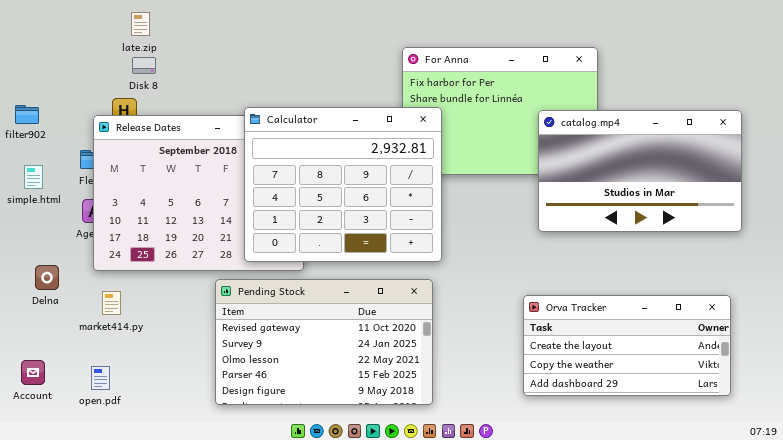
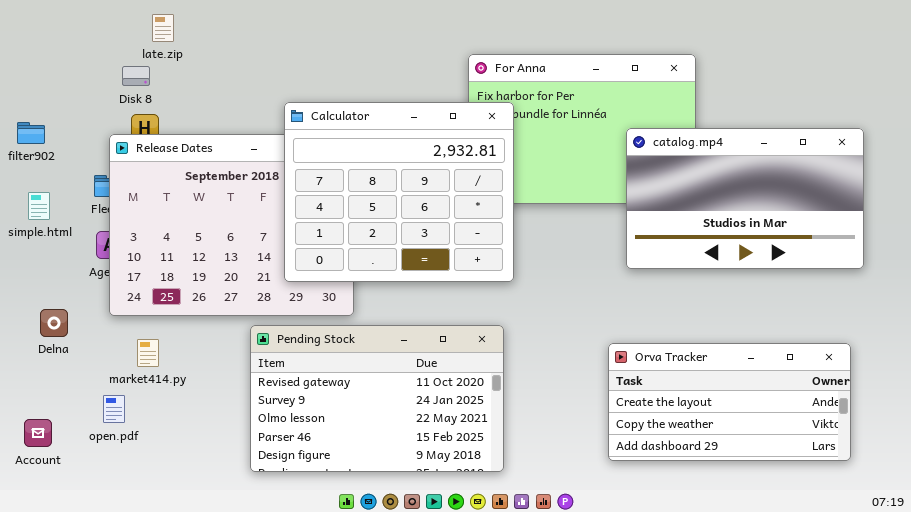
Disk 8: [132,57,156,74] -> [122,66,150,86], moved
Calculator: [244,107,442,262] -> [284,102,514,282], moved
market414.py: [102,291,121,315] -> [137,339,159,367], moved
open.pdf: [91,366,110,390] -> [103,395,125,423], moved

